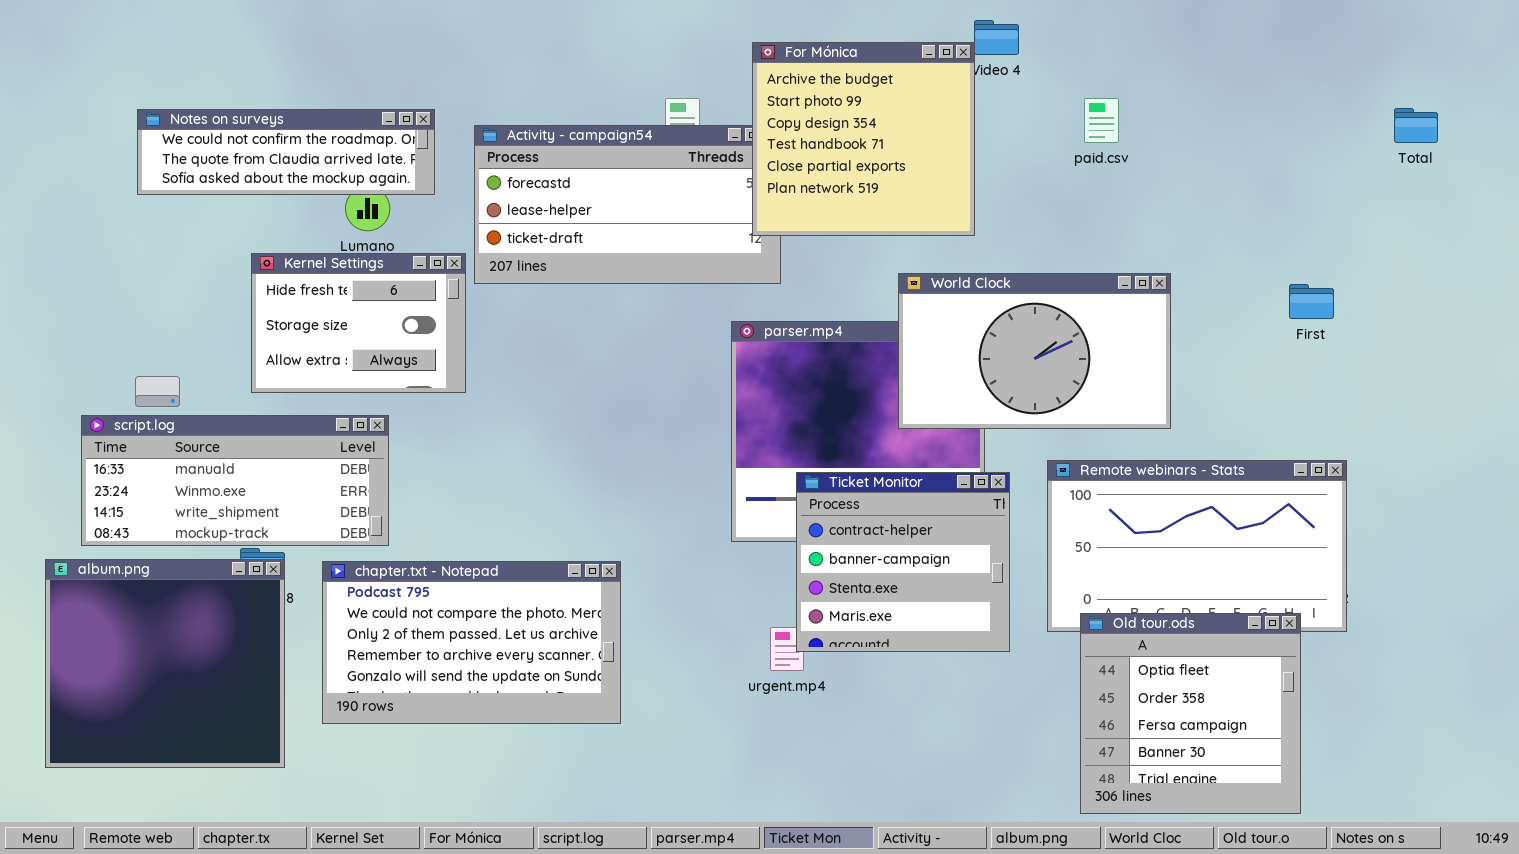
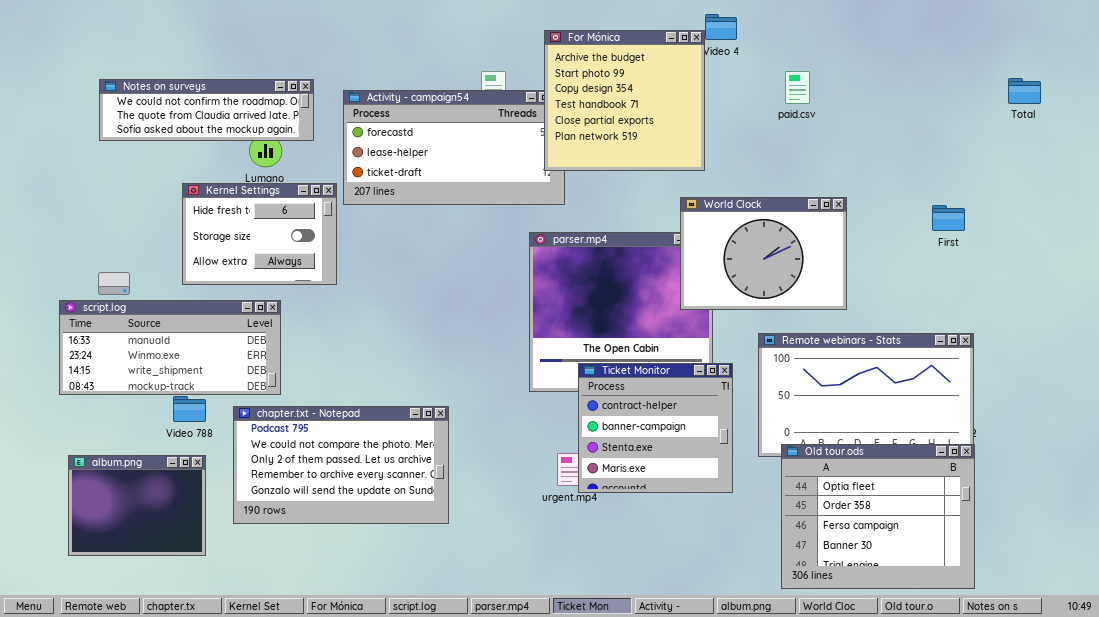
World Clock: [898,273,1171,429] -> [680,197,847,310], resized
Ticket Monitor: [796,472,1010,652] -> [578,363,733,493], moved
album.png: [45,559,285,768] -> [68,455,206,556], resized
Old tour.ods: [1080,613,1301,814] -> [781,444,975,589], resized

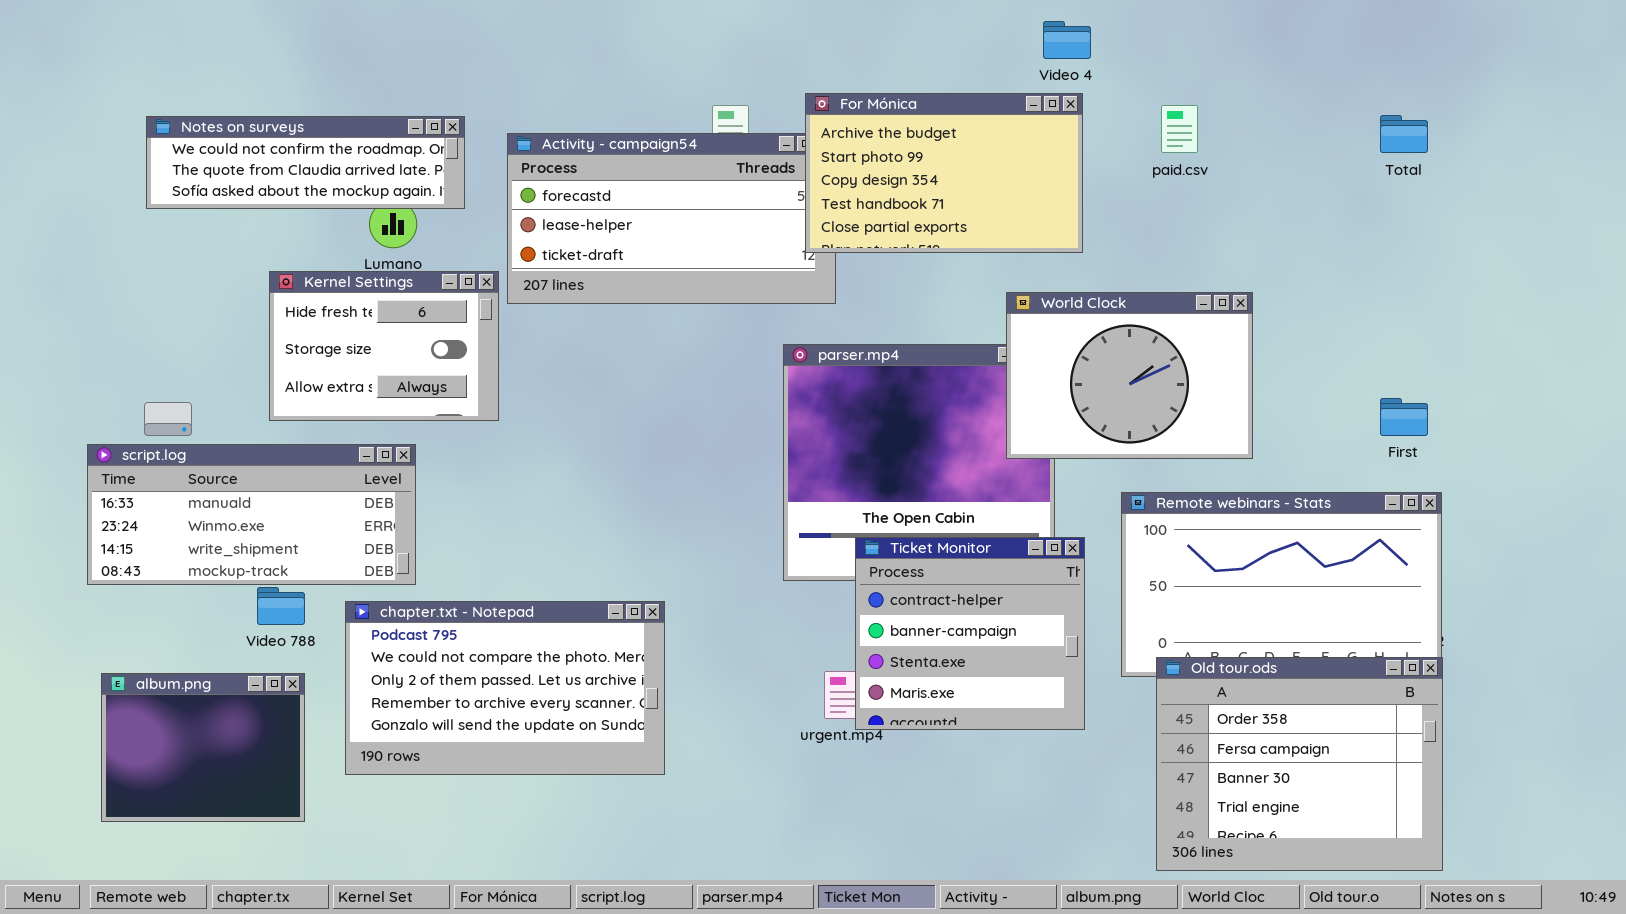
For Mónica: [544,30,705,171] -> [805,93,1083,253], resized
Total: [1008,78,1041,104] -> [1380,115,1428,153], moved
First: [932,205,965,231] -> [1380,398,1428,436], moved
Old tour.ods: [781,444,975,589] -> [1156,657,1443,871], scrolled down 1 row

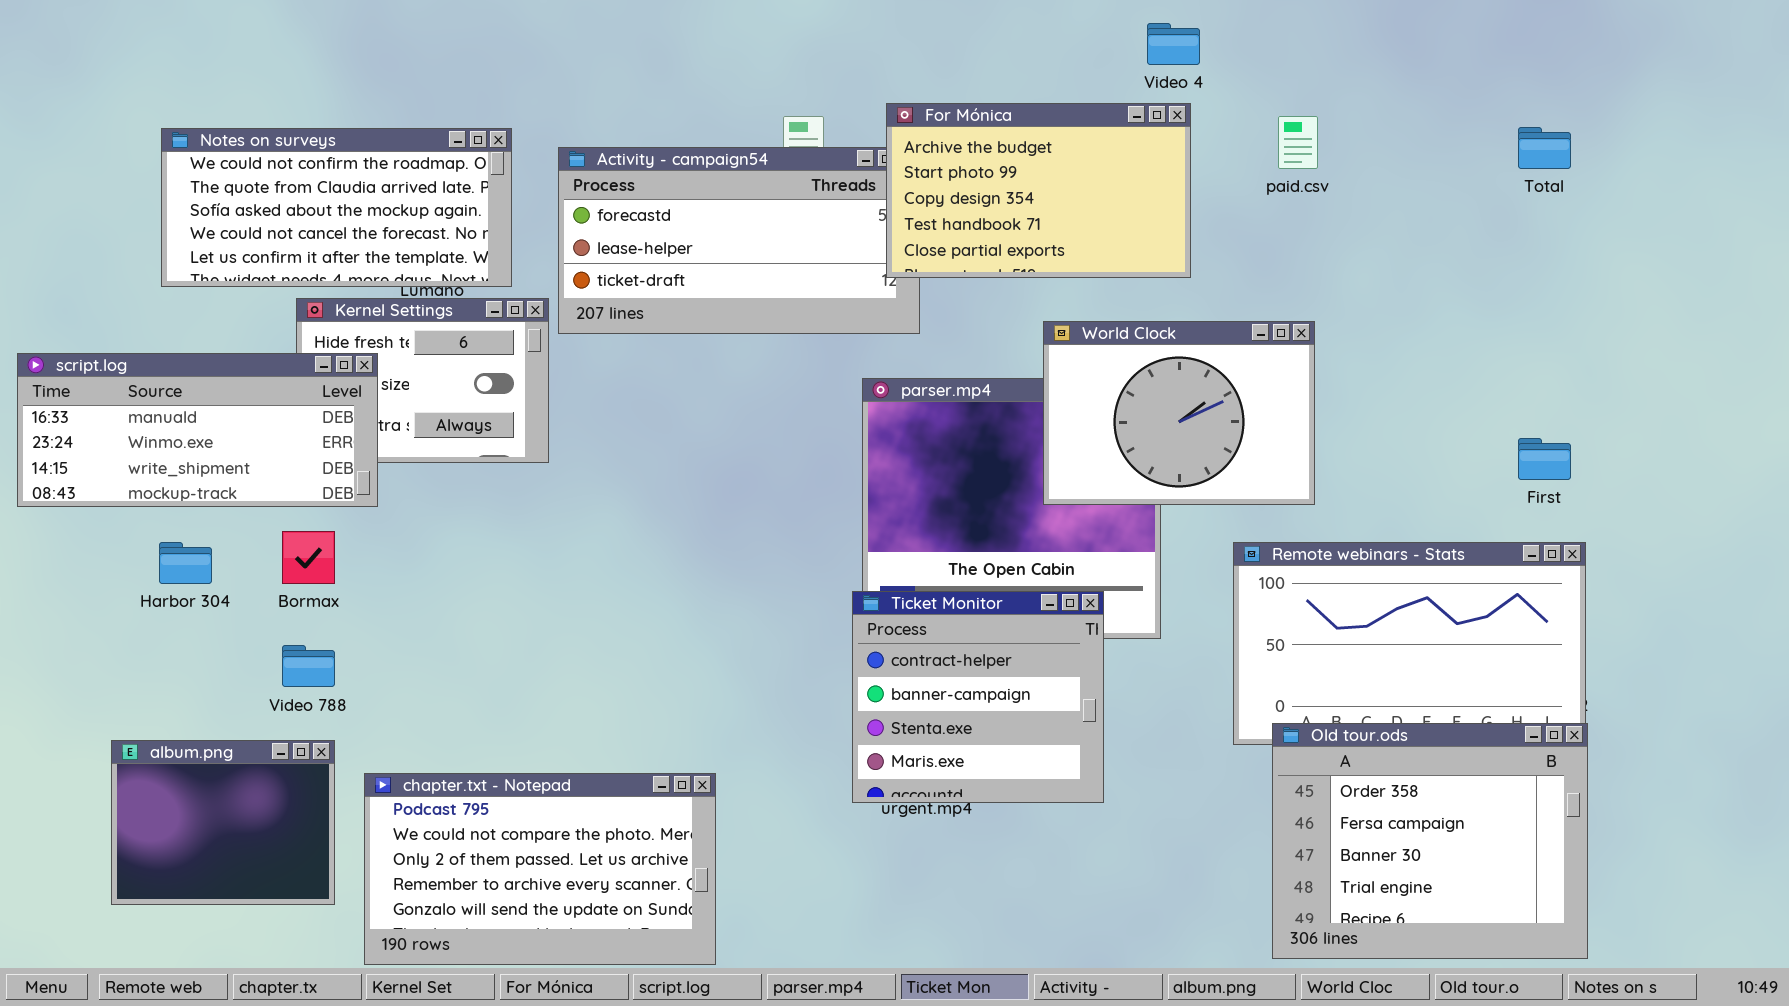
Notes on surveys: [146,116,465,209] -> [161,128,512,287], resized
World Clock: [1006,292,1253,459] -> [1043,321,1315,505], moved
script.log: [87,444,416,585] -> [17,353,378,507], moved
Ticket Monitor: [855,537,1085,730] -> [852,591,1104,803], moved
chapter.txt - Notepad: [345,601,665,775] -> [364,773,716,965], moved

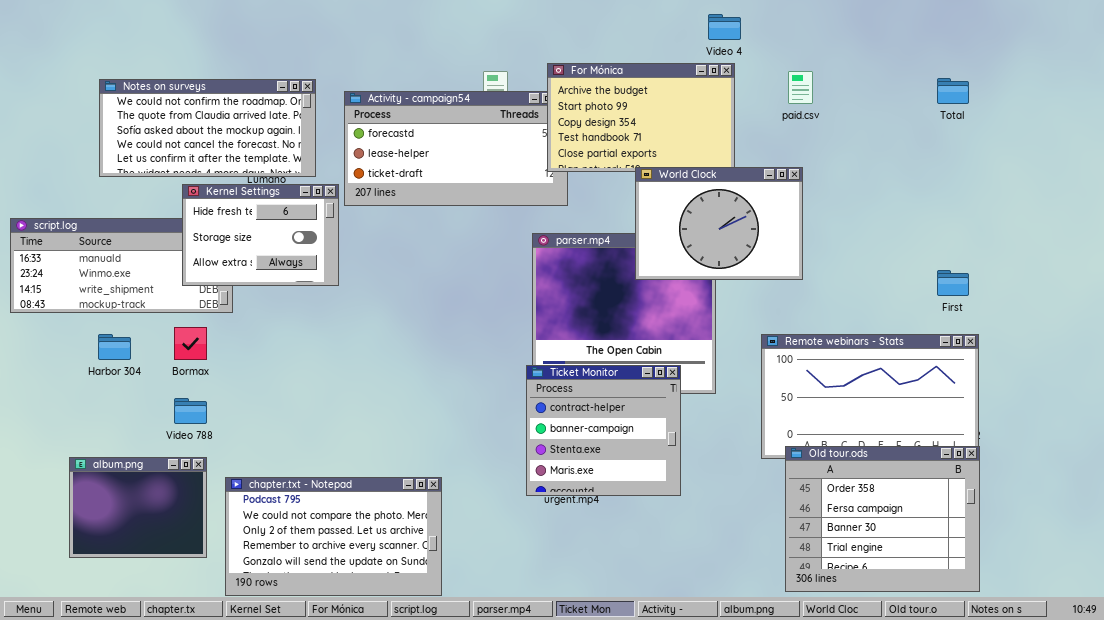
Kernel Settings: [296,298,549,463] -> [182,184,339,286], raised
World Clock: [1043,321,1315,505] -> [635,167,803,280], moved

